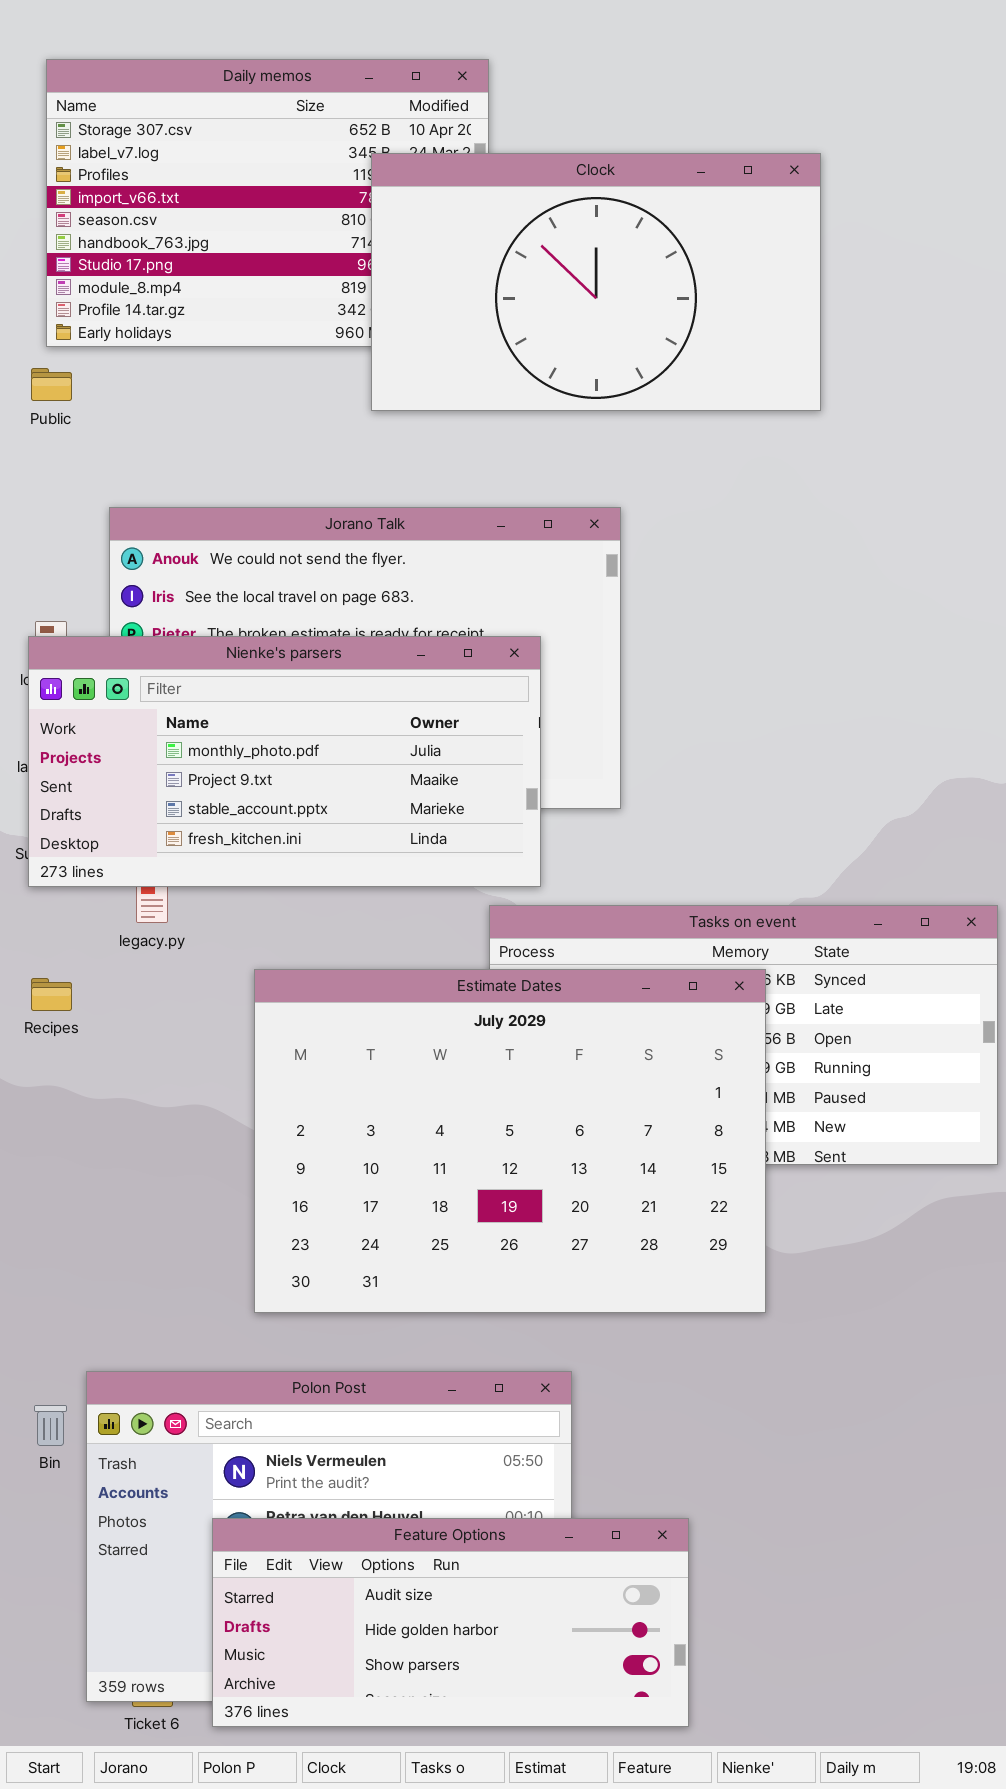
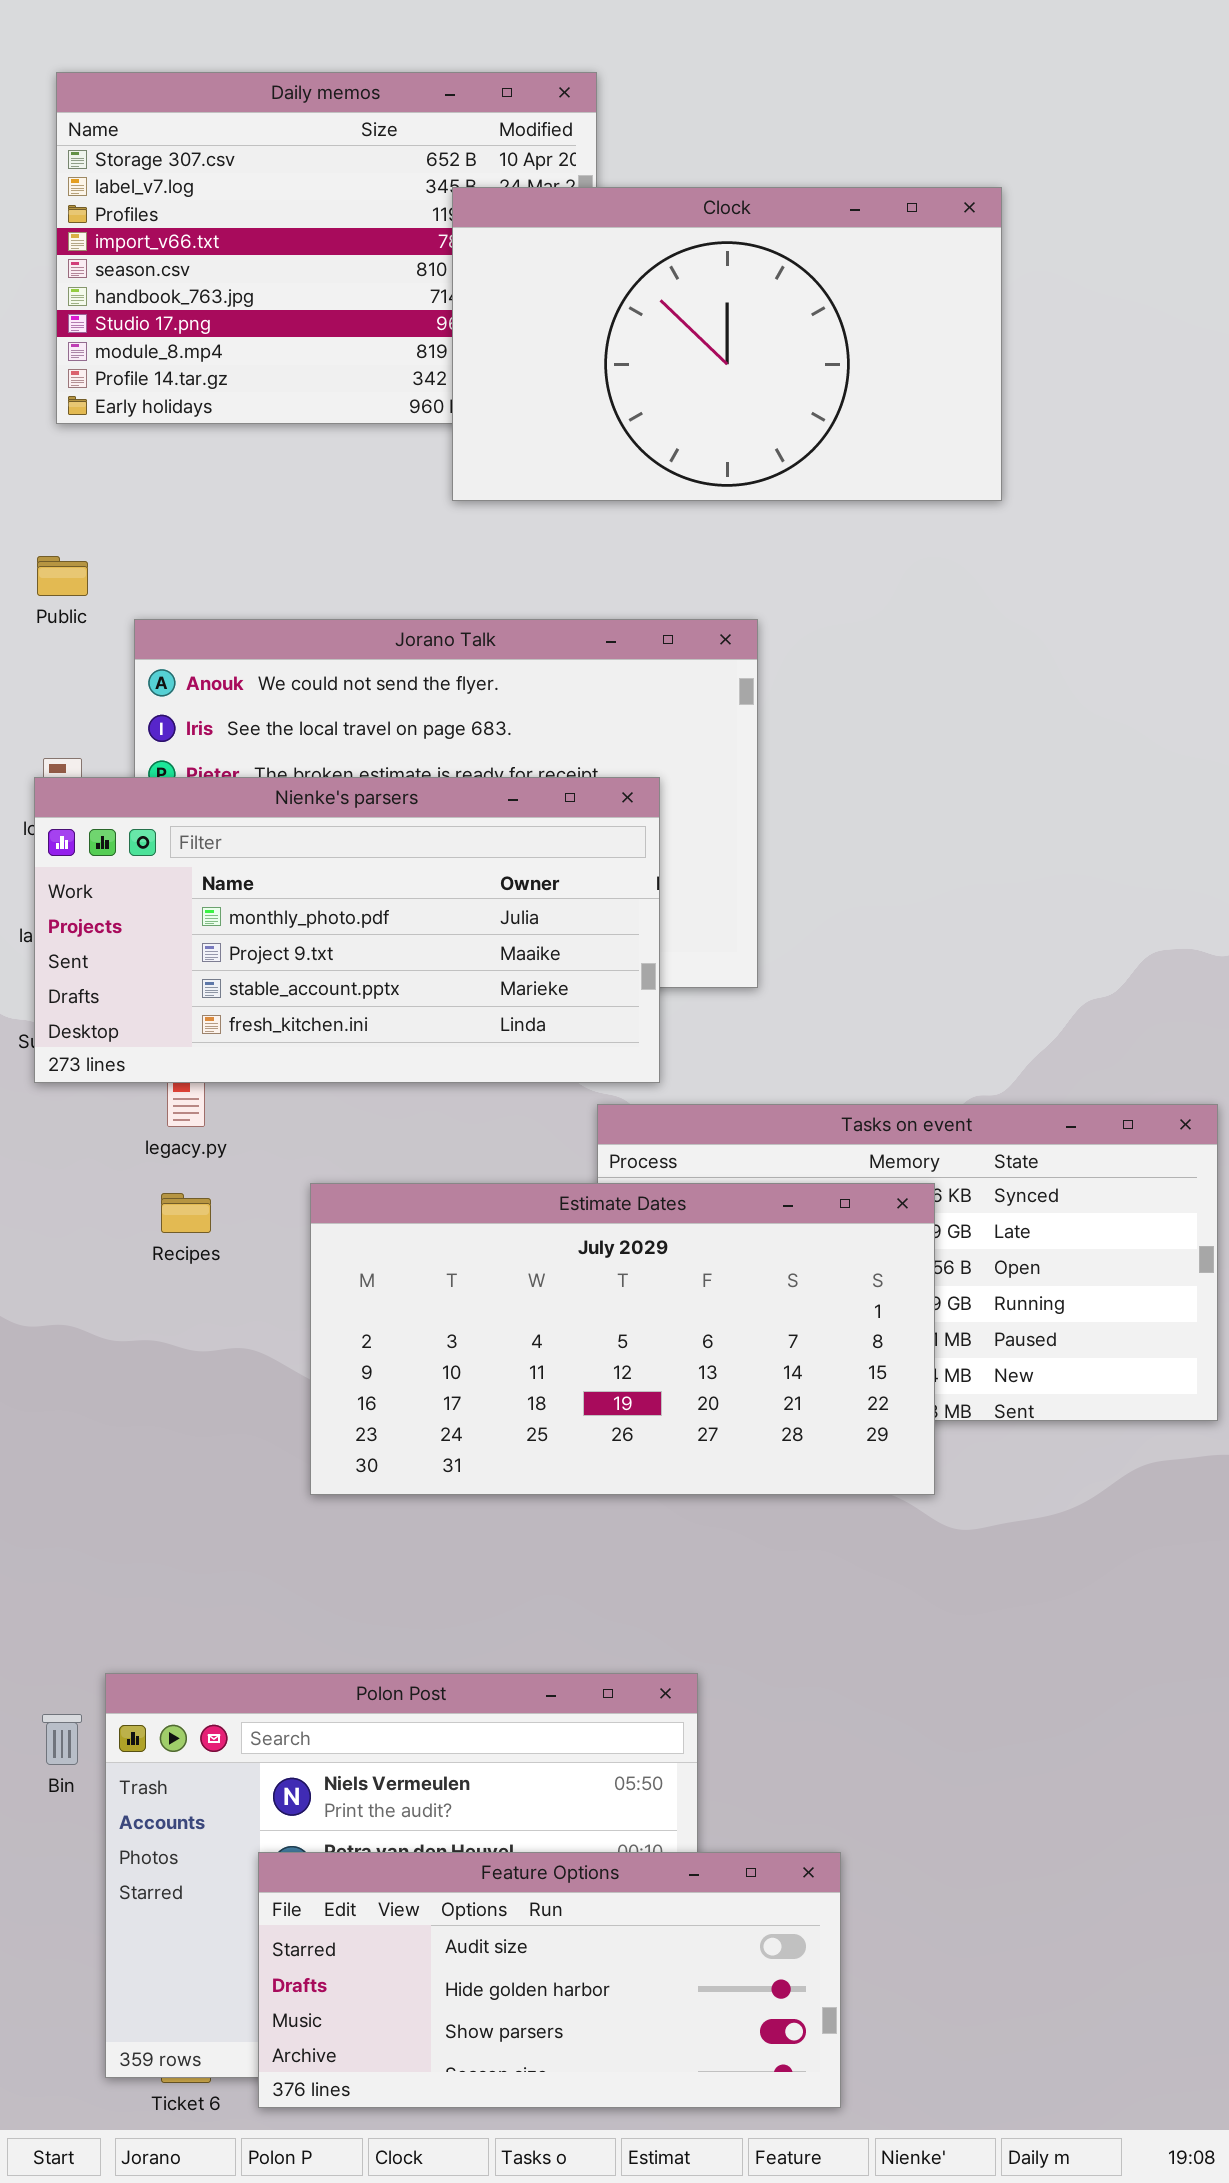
Public: [31,368,72,401] -> [37,556,88,596], moved
Estimate Dates: [254,969,766,1313] -> [310,1183,935,1495], resized
Recipes: [31,978,72,1011] -> [161,1193,211,1233], moved

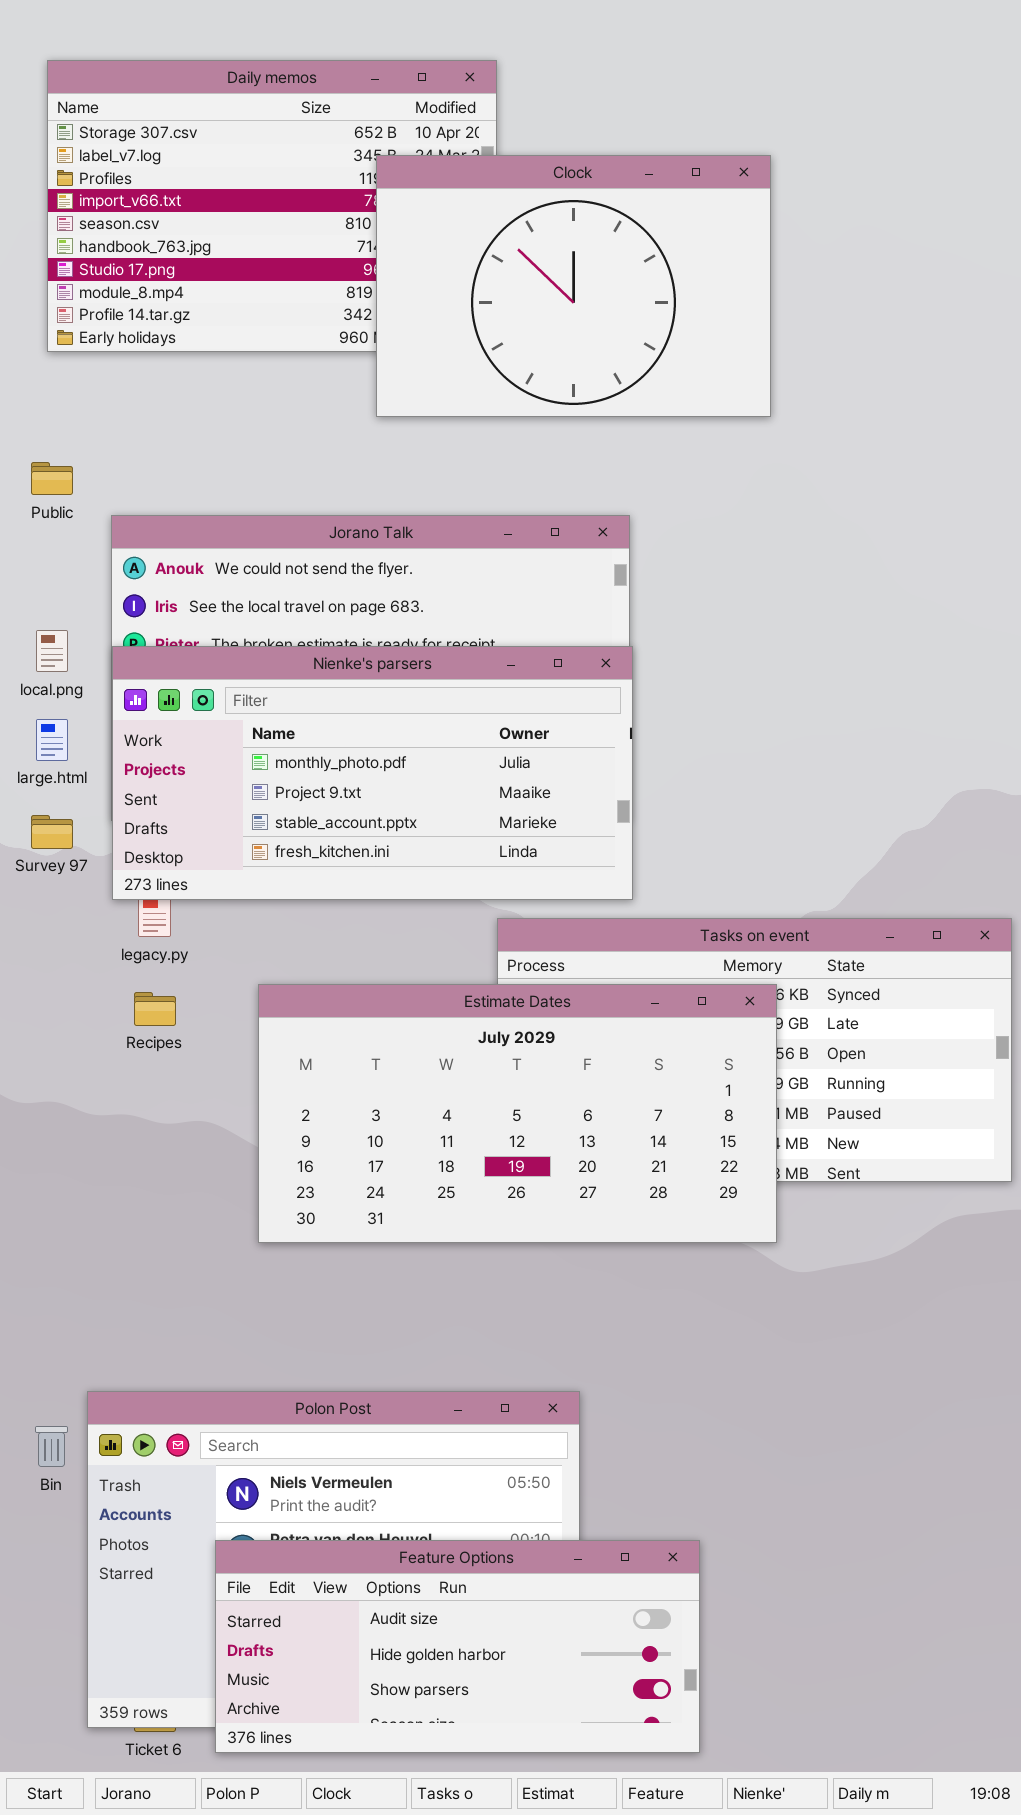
Clock: [452,187,1002,501] -> [376,155,771,417], resized
Nienke's parsers: [34,777,660,1083] -> [112,646,633,900], moved

